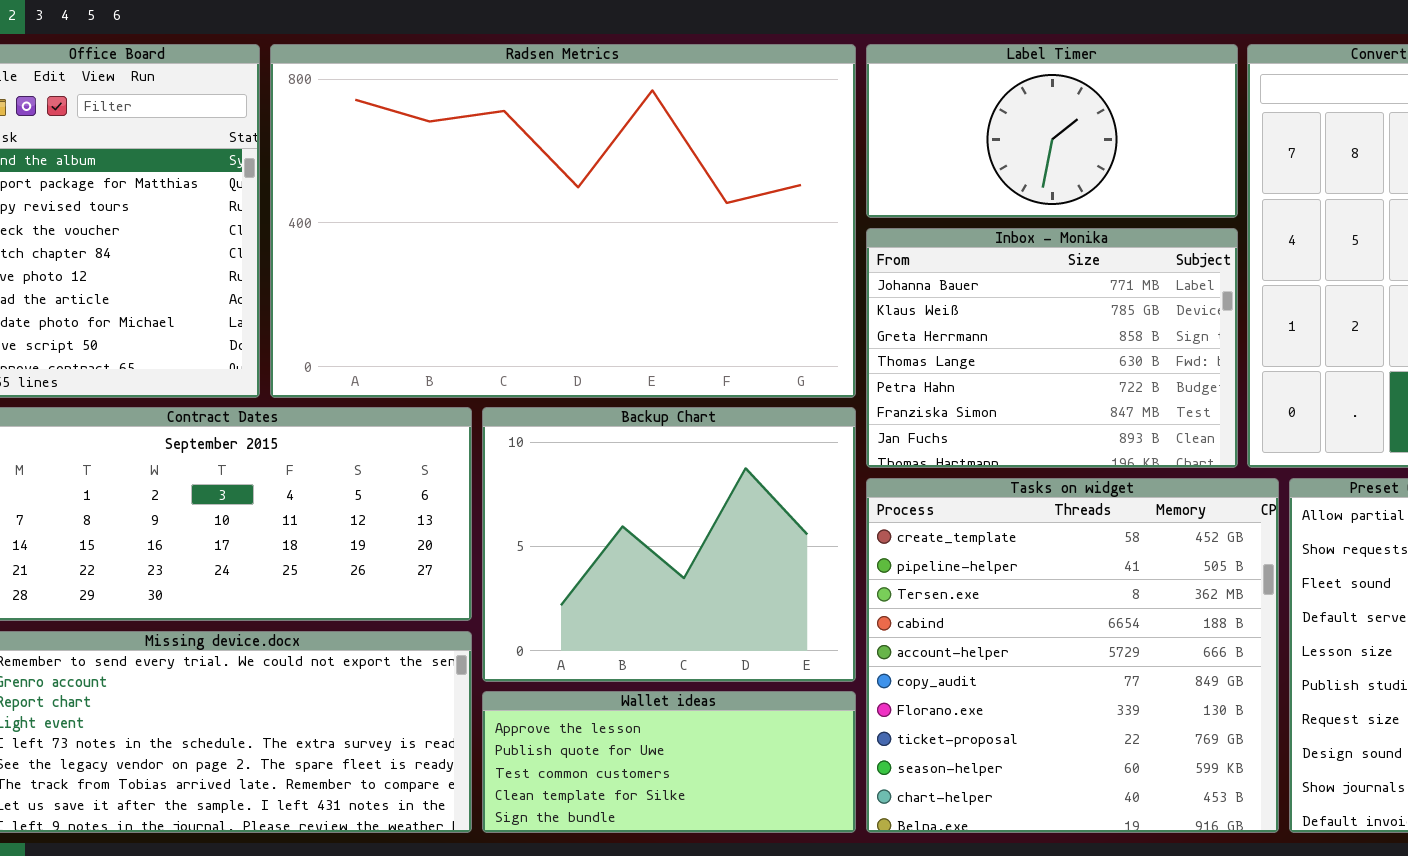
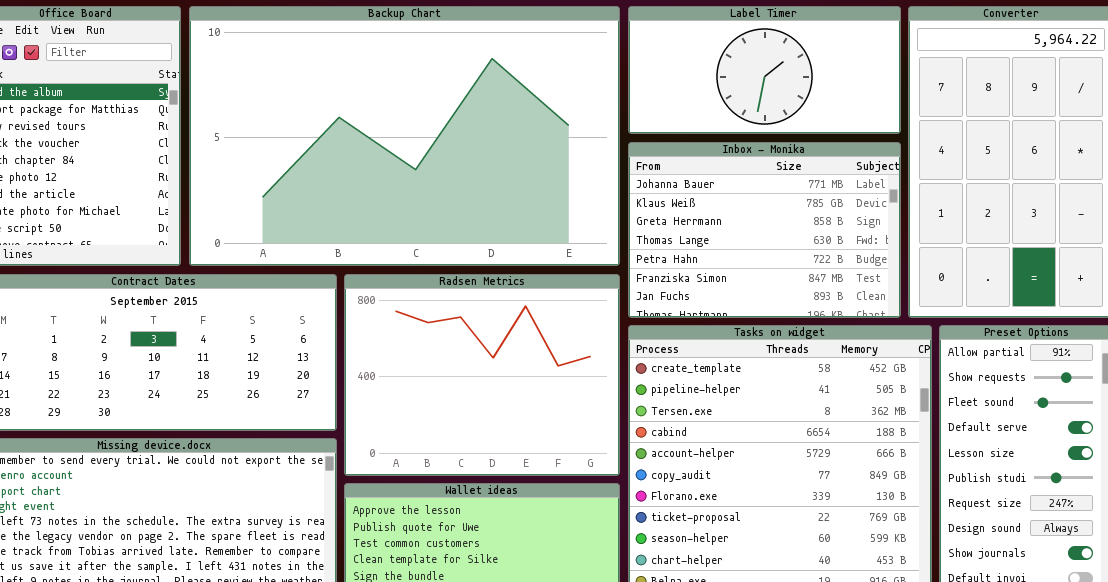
Radsen Metrics: [270,44,856,398] -> [344,274,620,476], moved, resized
Backup Chart: [482,407,856,682] -> [189,6,620,266], moved, resized

